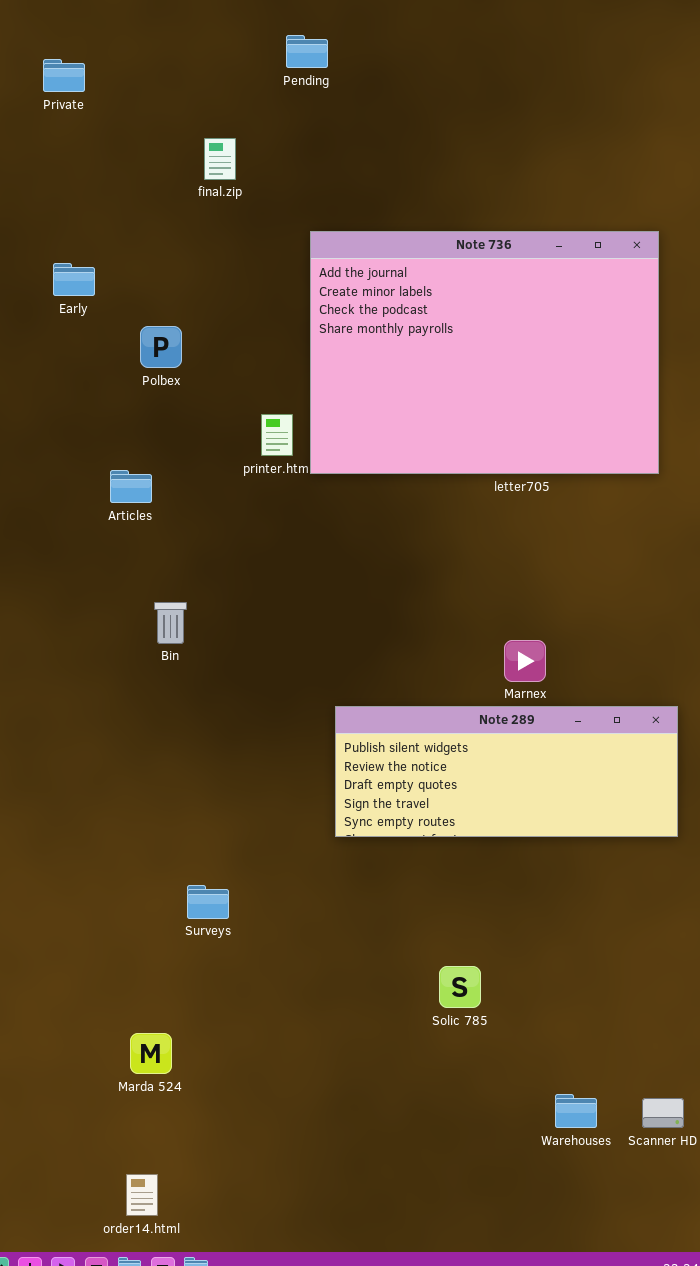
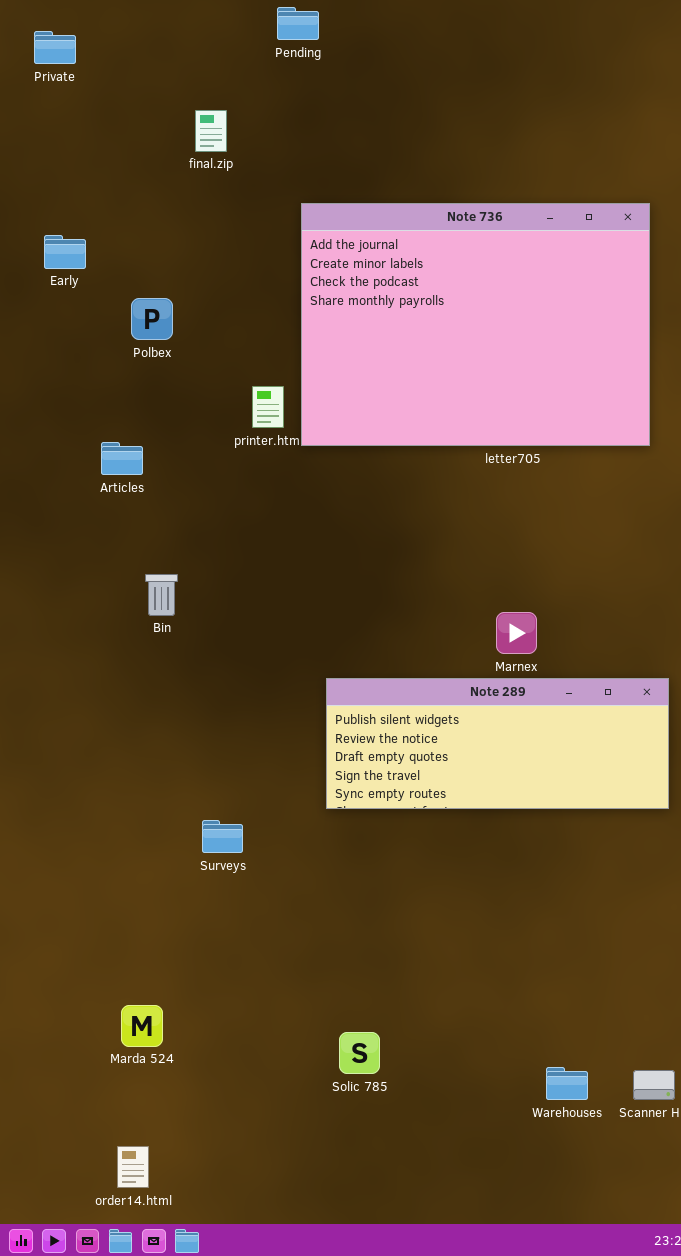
Surveys: [187,885,229,919] -> [202,820,243,853], moved
Solic 785: [439,966,481,1008] -> [339,1032,380,1074], moved

